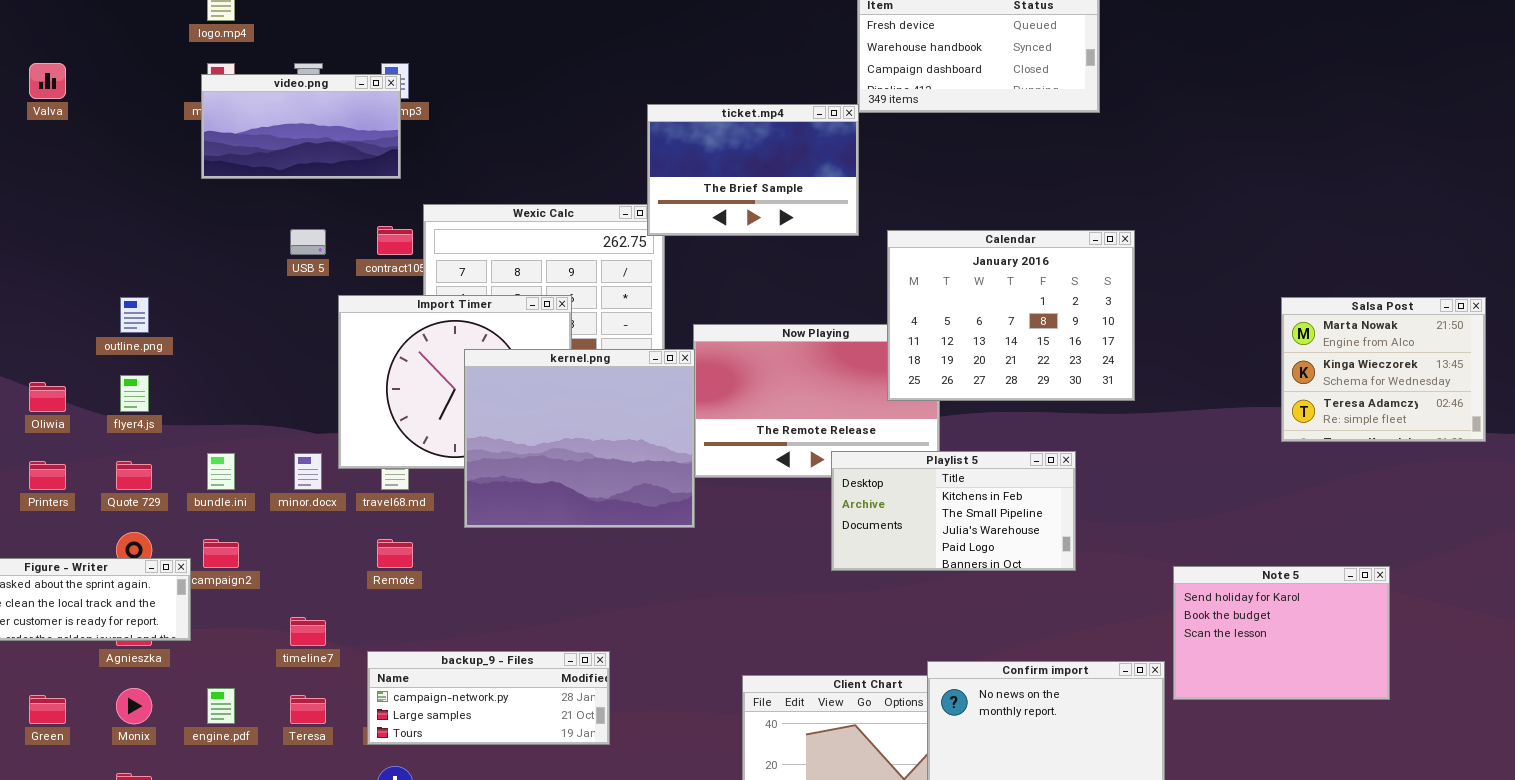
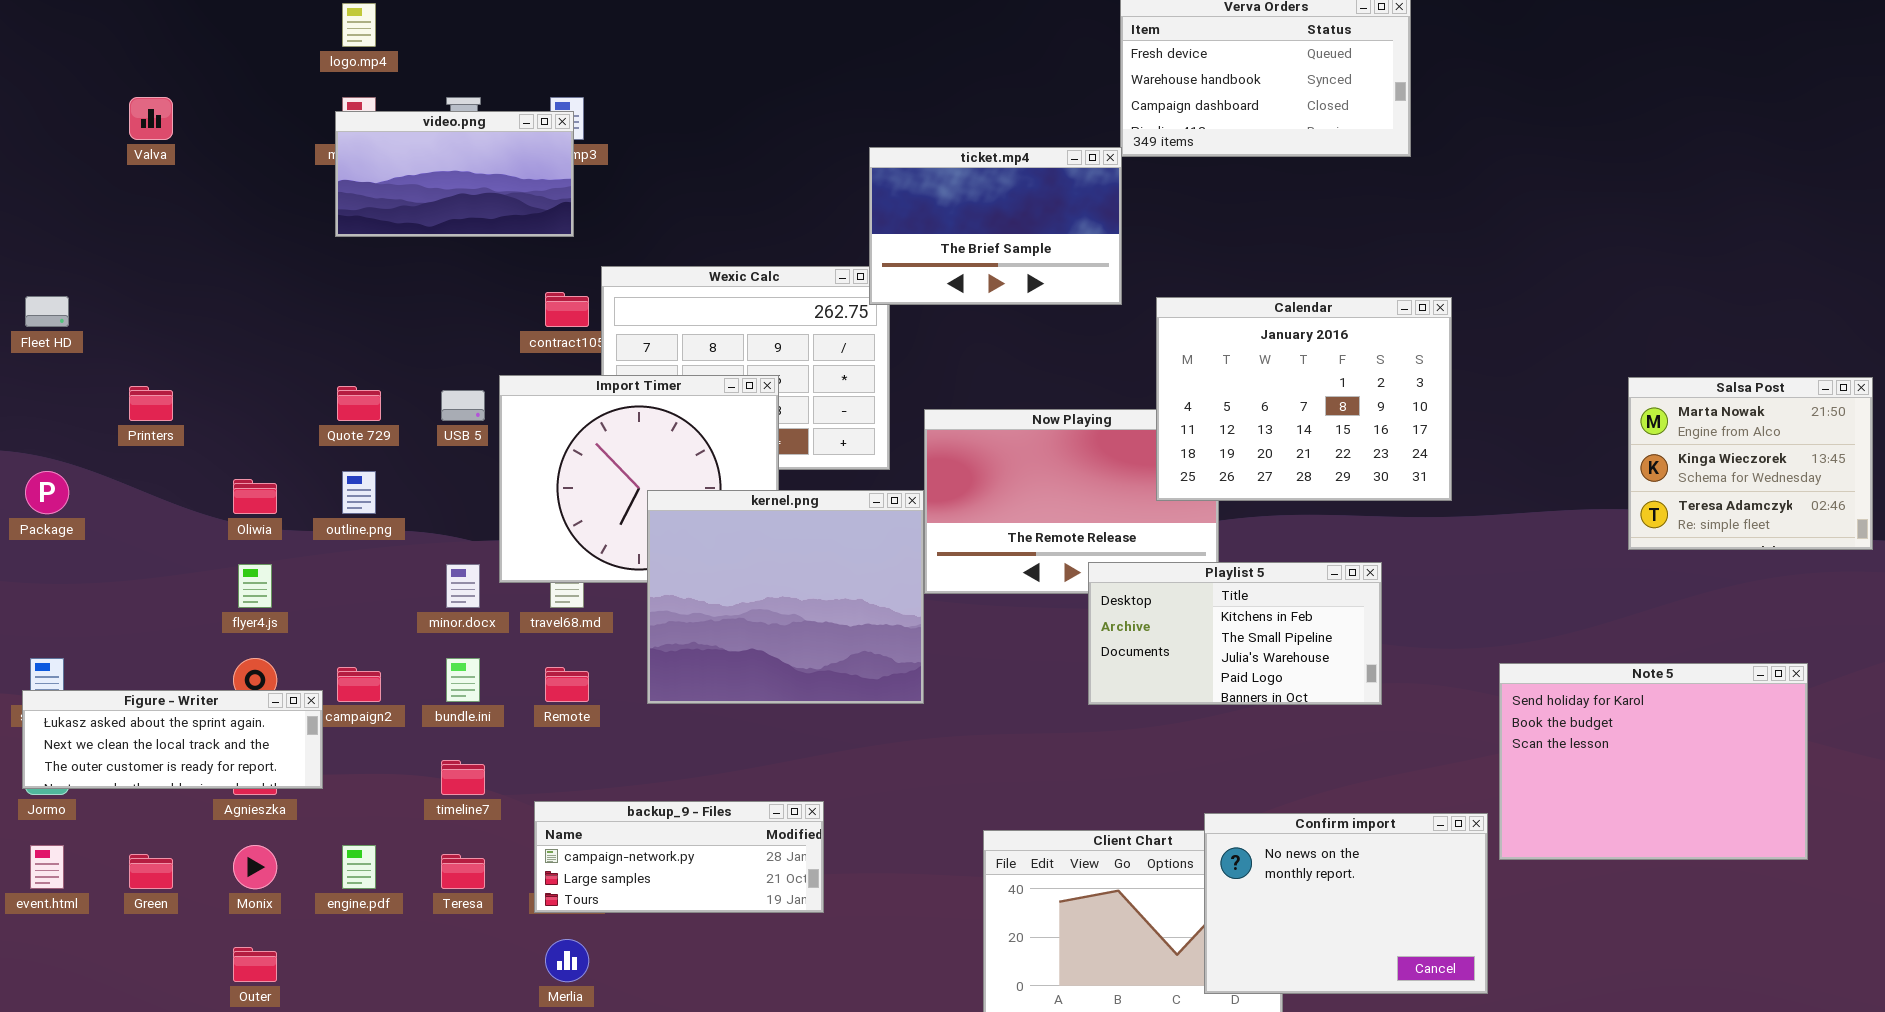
USB 5: [290,229,326,255] -> [441,390,485,421], moved
outline.png: [120,297,149,333] -> [342,471,376,514], moved
kernel.png: [464,349,695,528] -> [647,490,924,704], moved
flyer4.js: [120,375,149,412] -> [238,564,272,608], moved
Oliwia: [29,382,66,412] -> [233,479,277,514], moved
bundle.ini: [207,453,235,490] -> [446,658,480,702], moved
Printers: [29,461,66,490] -> [129,386,173,421], moved
Quote 729: [116,461,152,490] -> [337,386,381,421], moved
Note 5: [1173,566,1390,700] -> [1499,663,1808,860], resized

